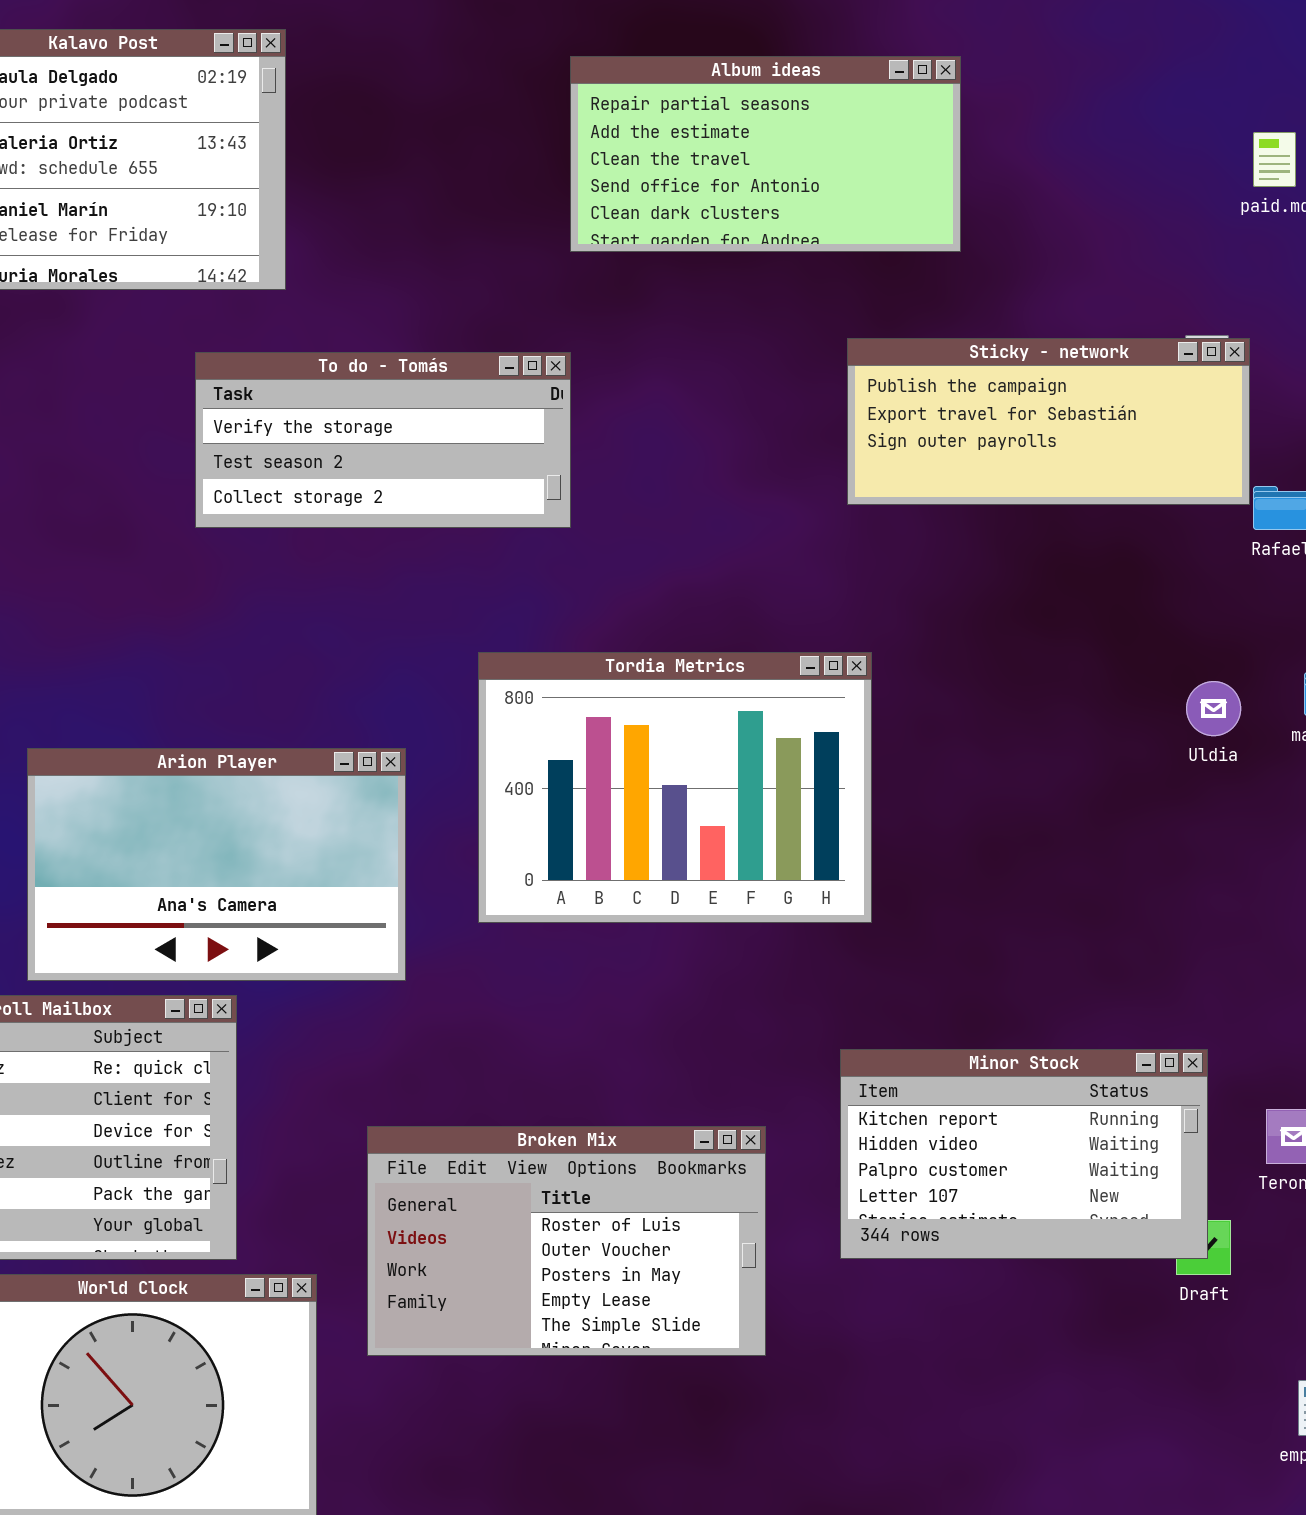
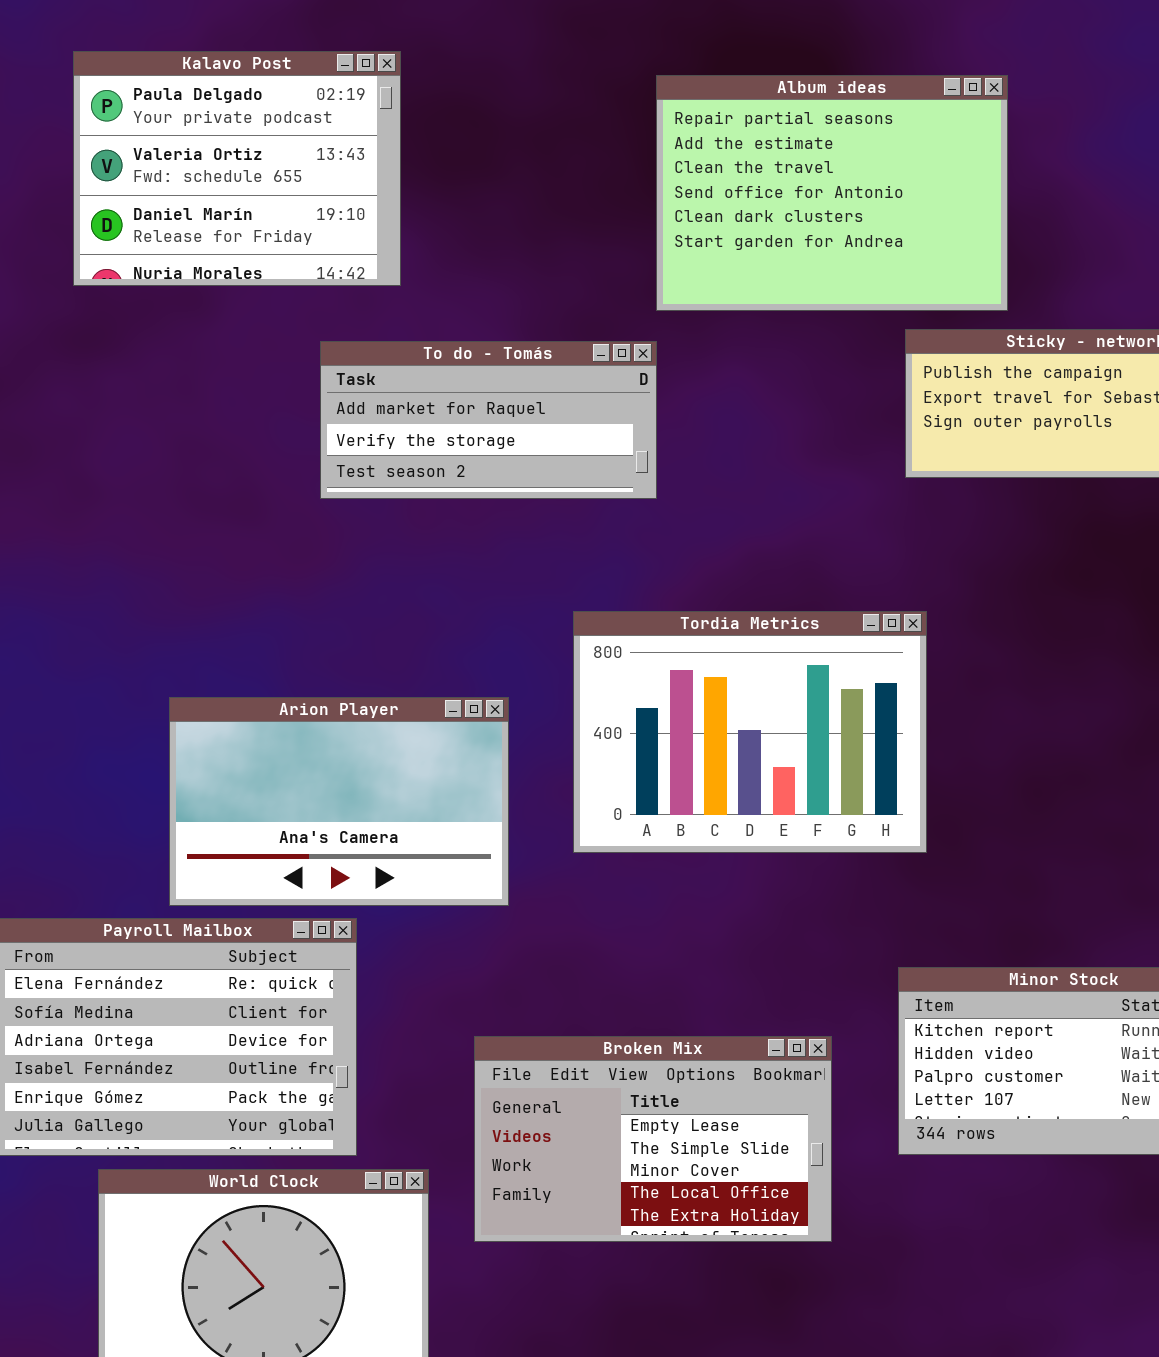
Album ideas: [570,56,961,252] -> [656,75,1008,311], resized
To do - Tomás: [195,352,571,528] -> [320,341,657,499], scrolled up 1 row
Broken Mix: [367,1126,766,1356] -> [474,1036,832,1242], scrolled down 3 rows

